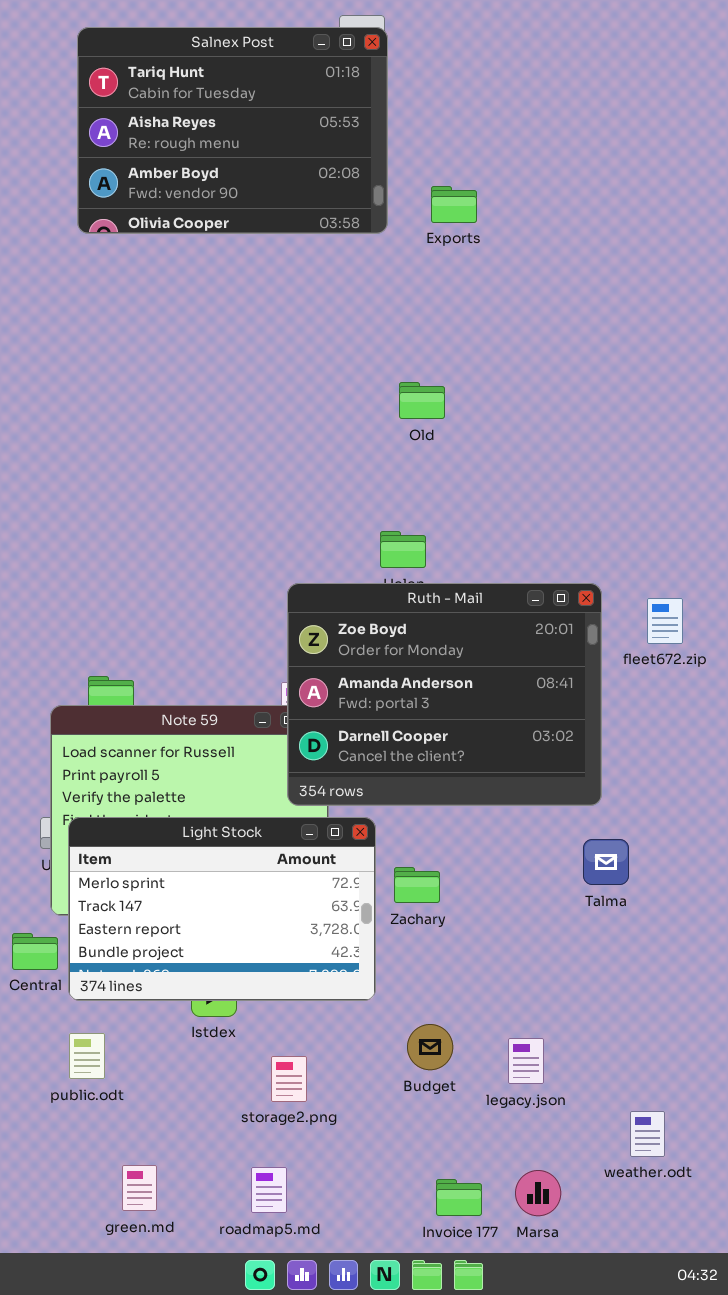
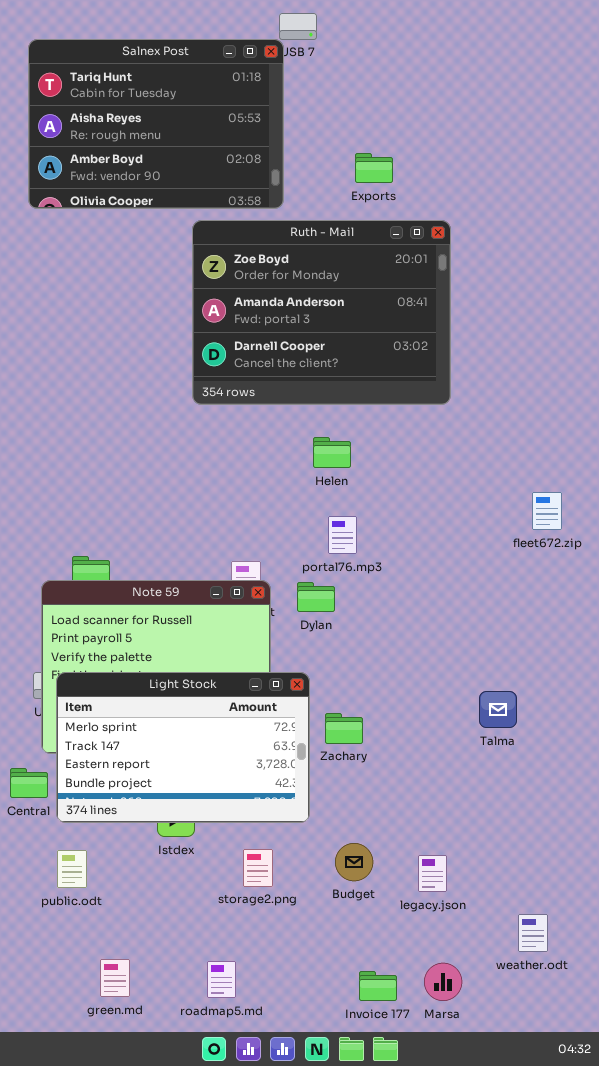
Salnex Post: [77,27,388,234] -> [28,39,284,209], moved
Ruth - Mail: [287,583,602,806] -> [192,220,451,405], moved
storage2.png: [271,1056,307,1102] -> [243,849,273,887], moved

